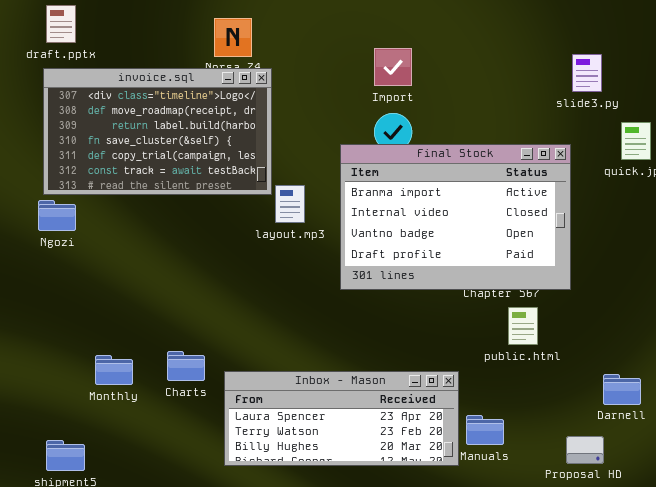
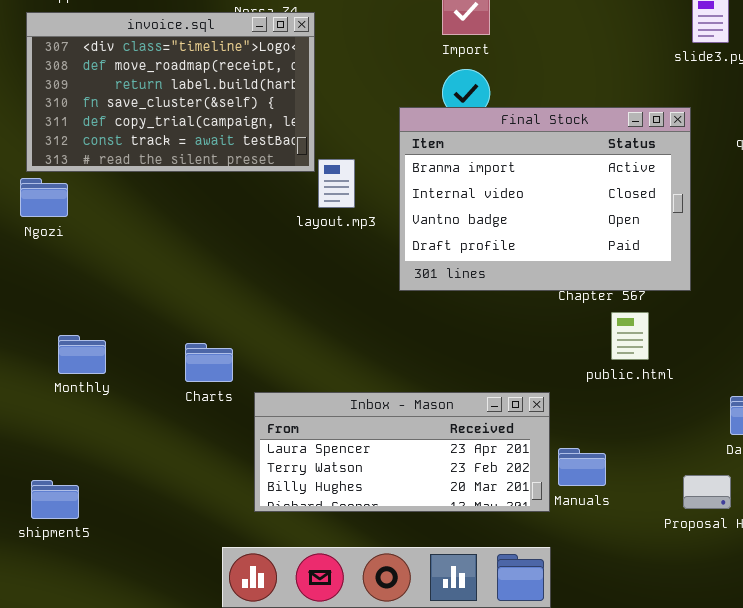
Charts: [167,351,205,381] -> [185,343,233,382], moved
Monthly: [95,355,133,385] -> [58,335,106,374], moved

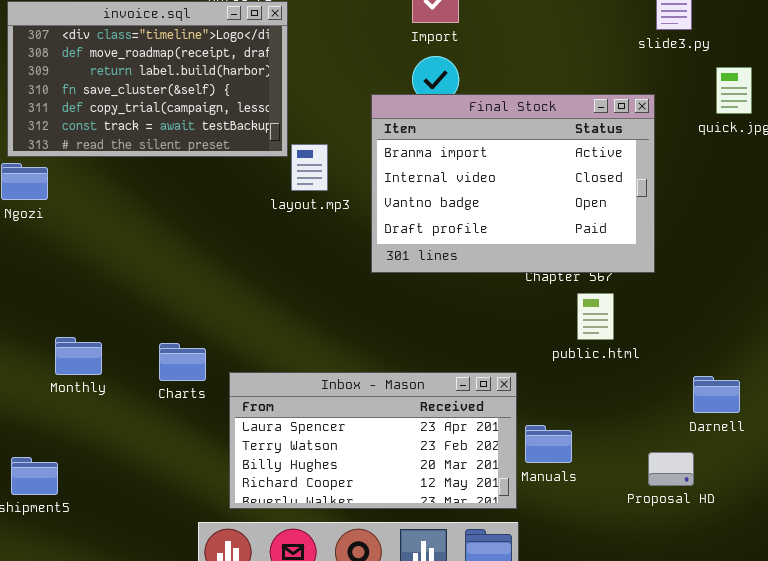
Monthly: [58,335,106,374] -> [55,337,102,375], moved
Charts: [185,343,233,382] -> [159,343,206,381], moved
Inbox - Mason: [254,392,550,512] -> [229,372,517,509], resized

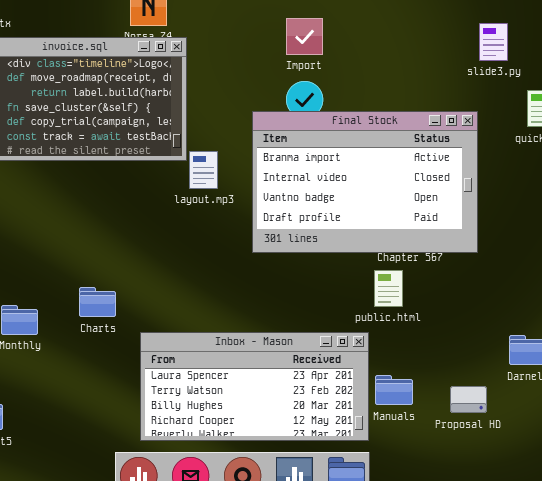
public.html: [577,293,614,340] -> [374,270,403,307], moved
Charts: [159,343,206,381] -> [79,287,116,317], moved
Proposal HD: [648,452,694,486] -> [450,386,487,413], moved

